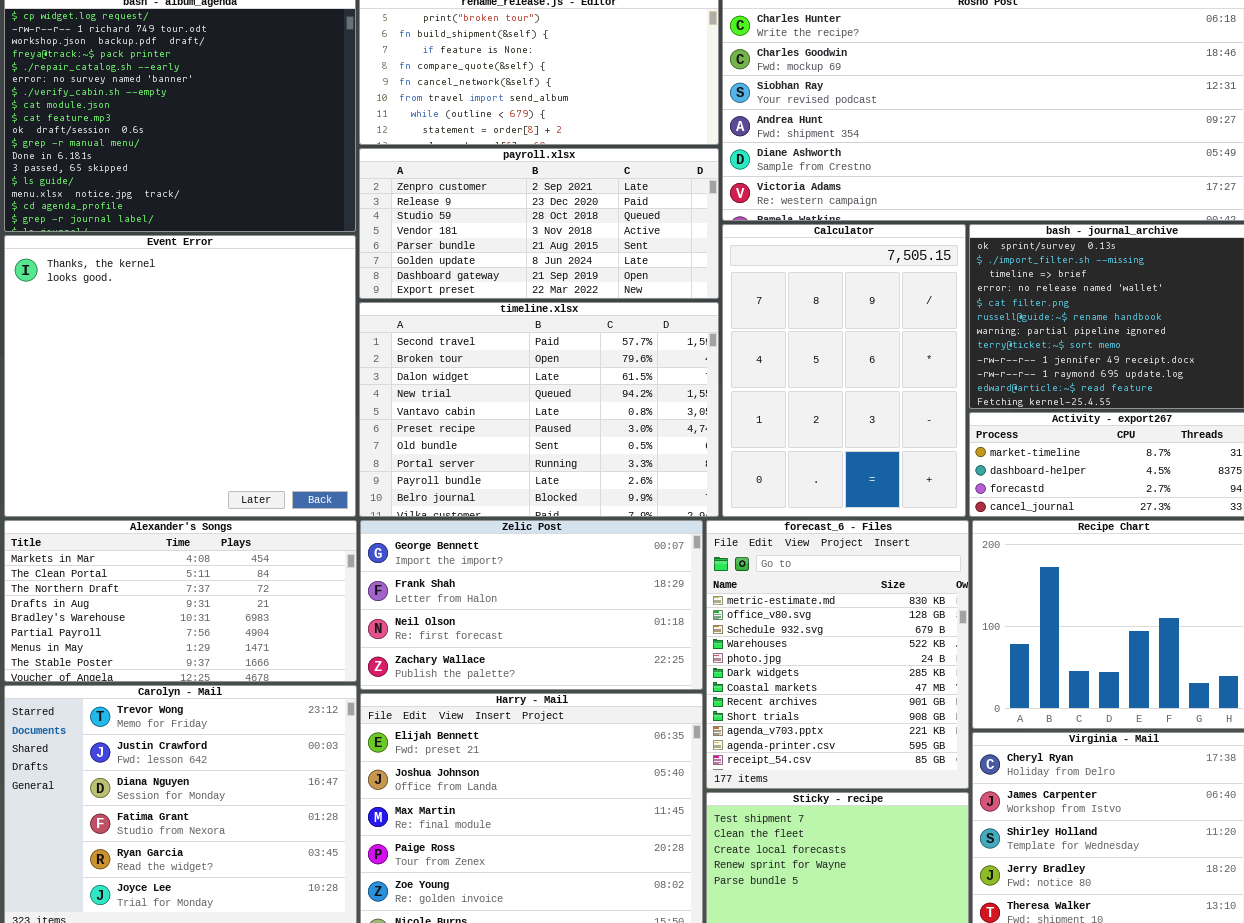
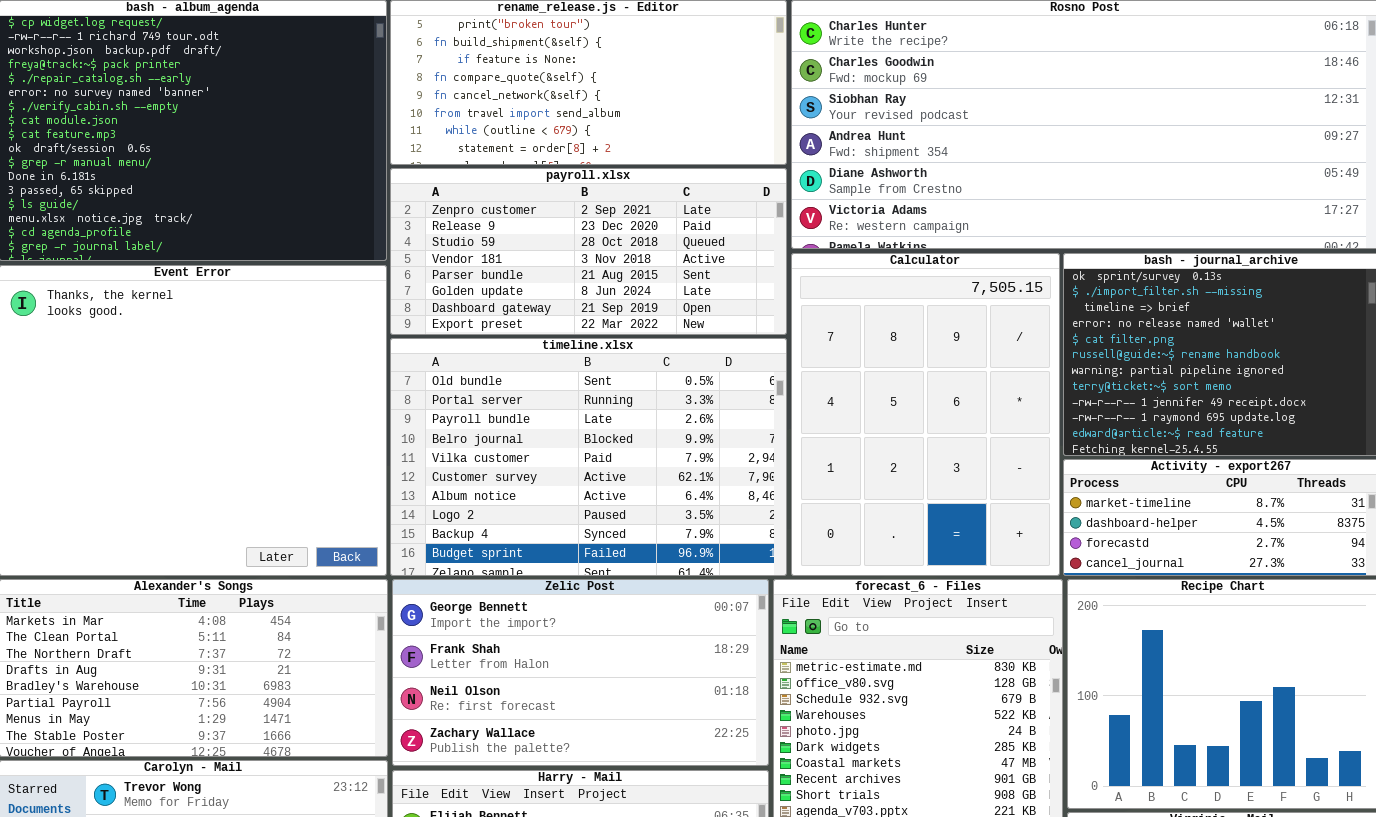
timeline.xlsx: [359,302,719,517] -> [390,338,787,576], scrolled down 6 rows

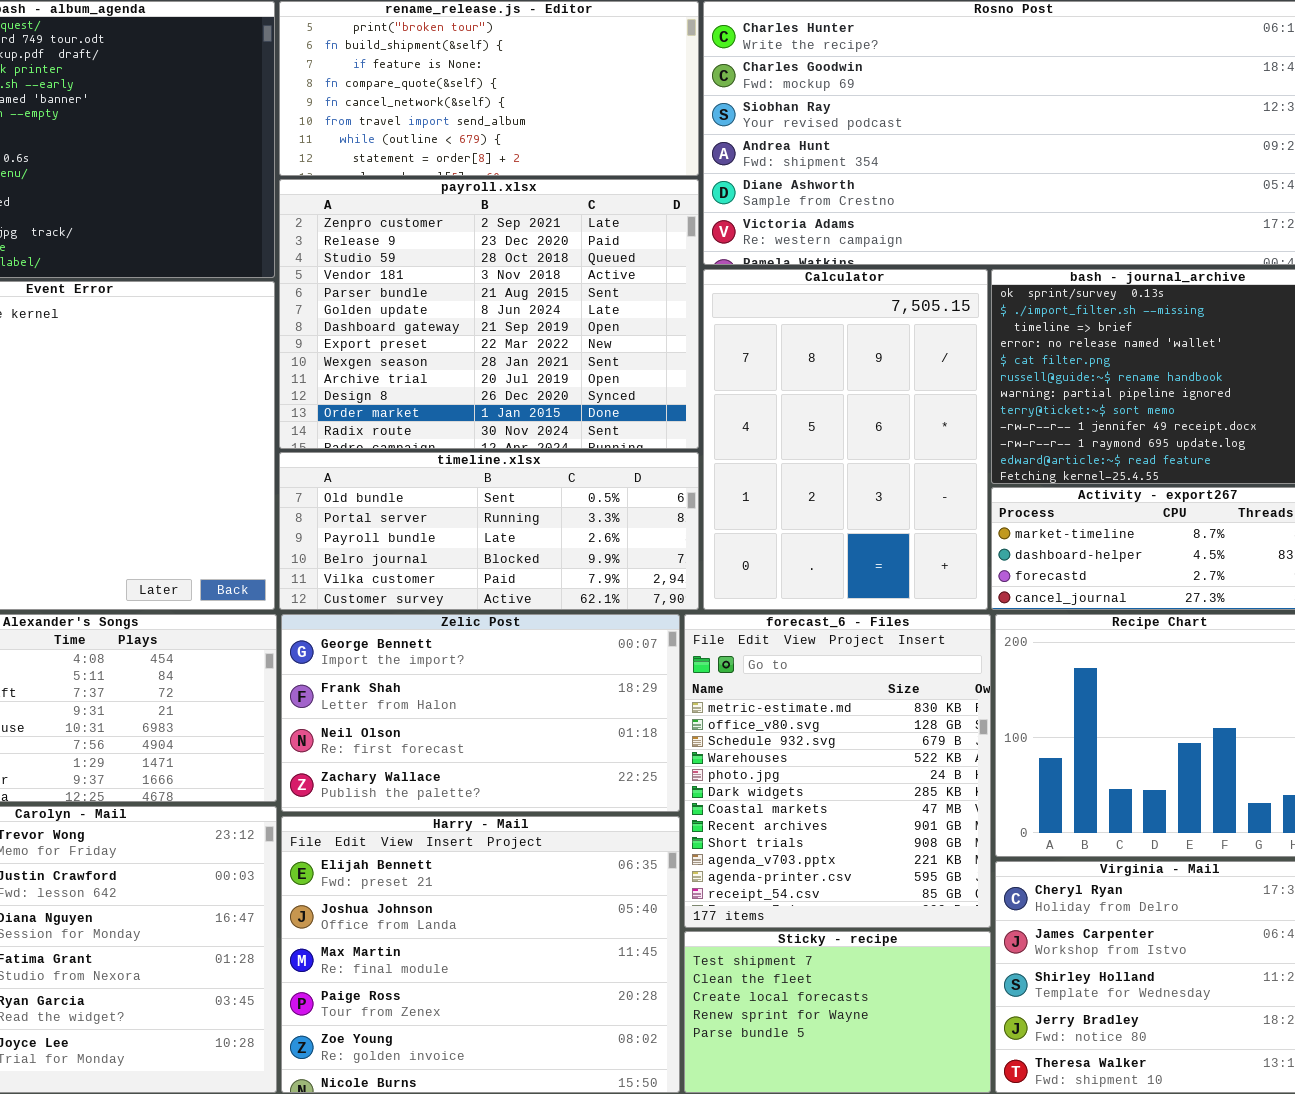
payroll.xlsx: [390,168,787,335] -> [279,179,699,449], resized
timeline.xlsx: [390,338,787,576] -> [279,452,699,610], resized

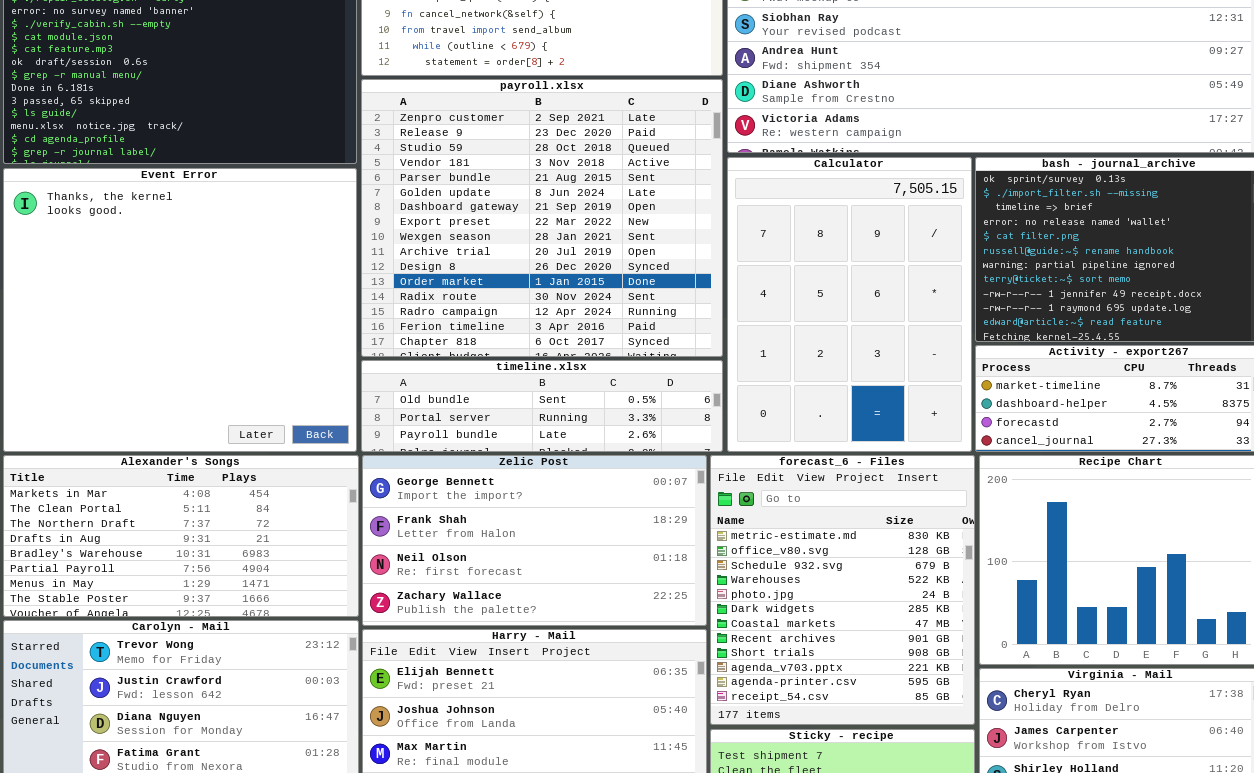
payroll.xlsx: [279,179,699,449] -> [361,79,723,357], resized
timeline.xlsx: [279,452,699,610] -> [361,360,723,452], resized

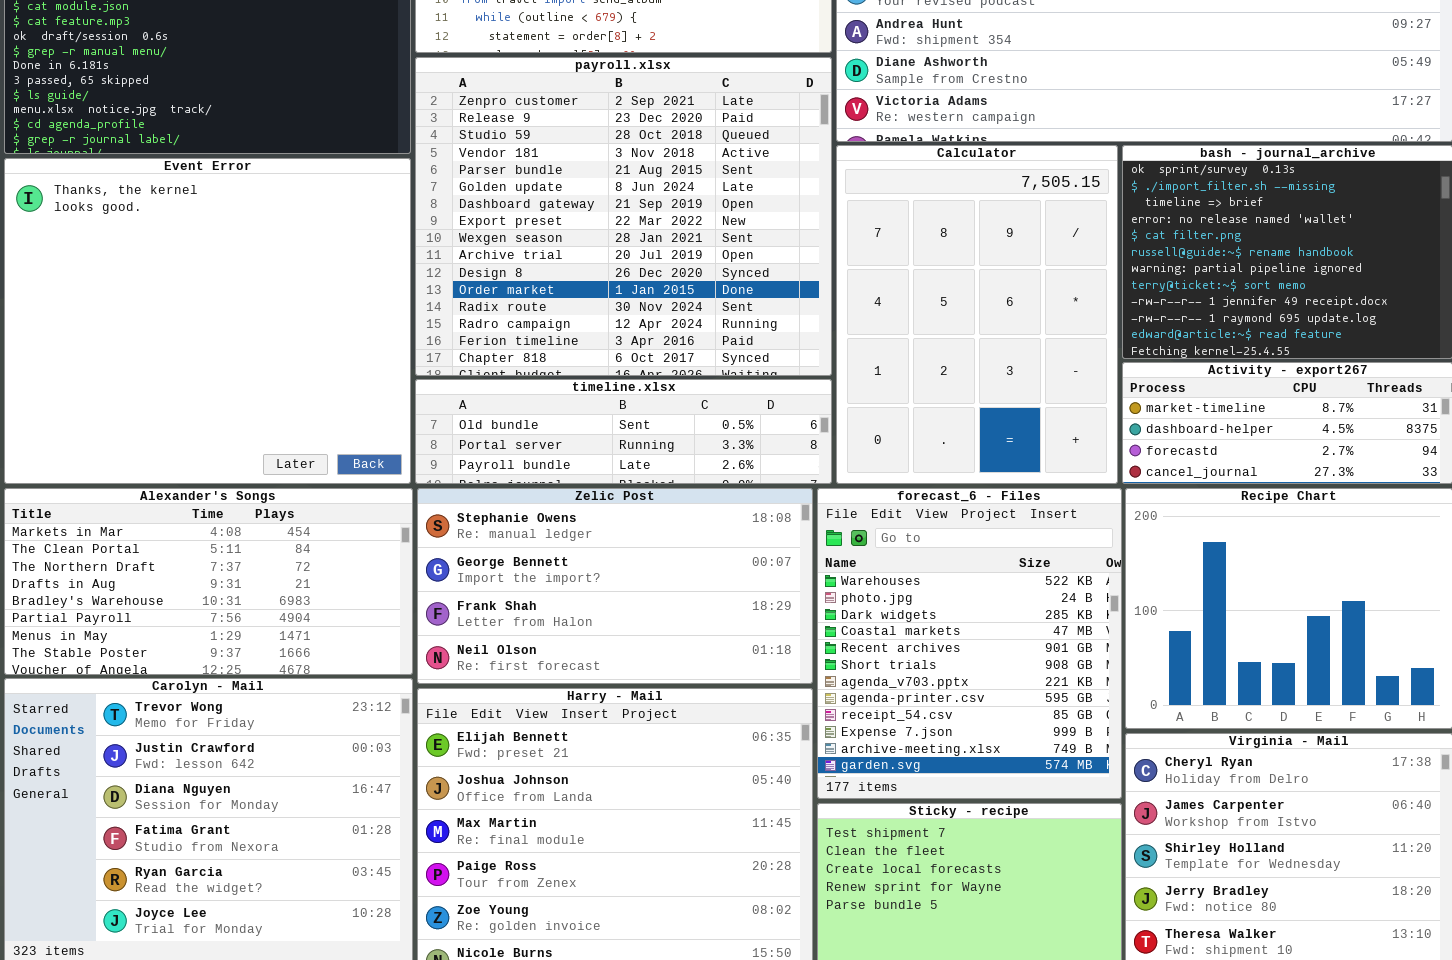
Zelic Post: [362,455,707,626] -> [417,488,813,684], scrolled up 1 row
forecast_6 - Files: [710,455,975,725] -> [817,488,1122,799], scrolled down 3 rows

